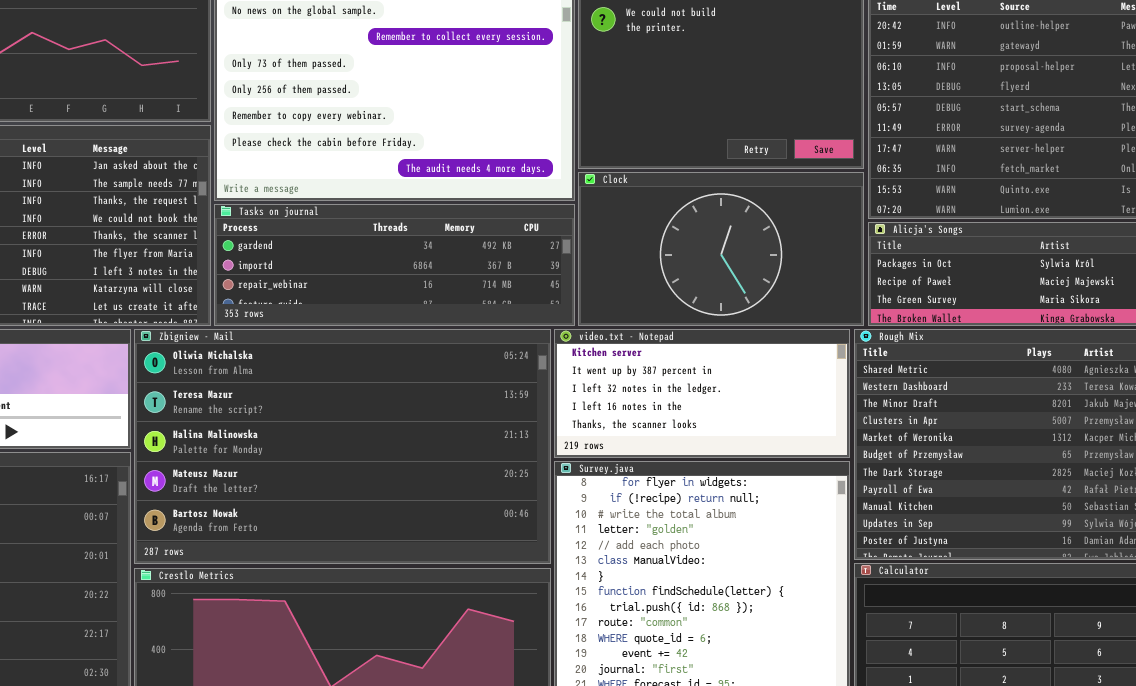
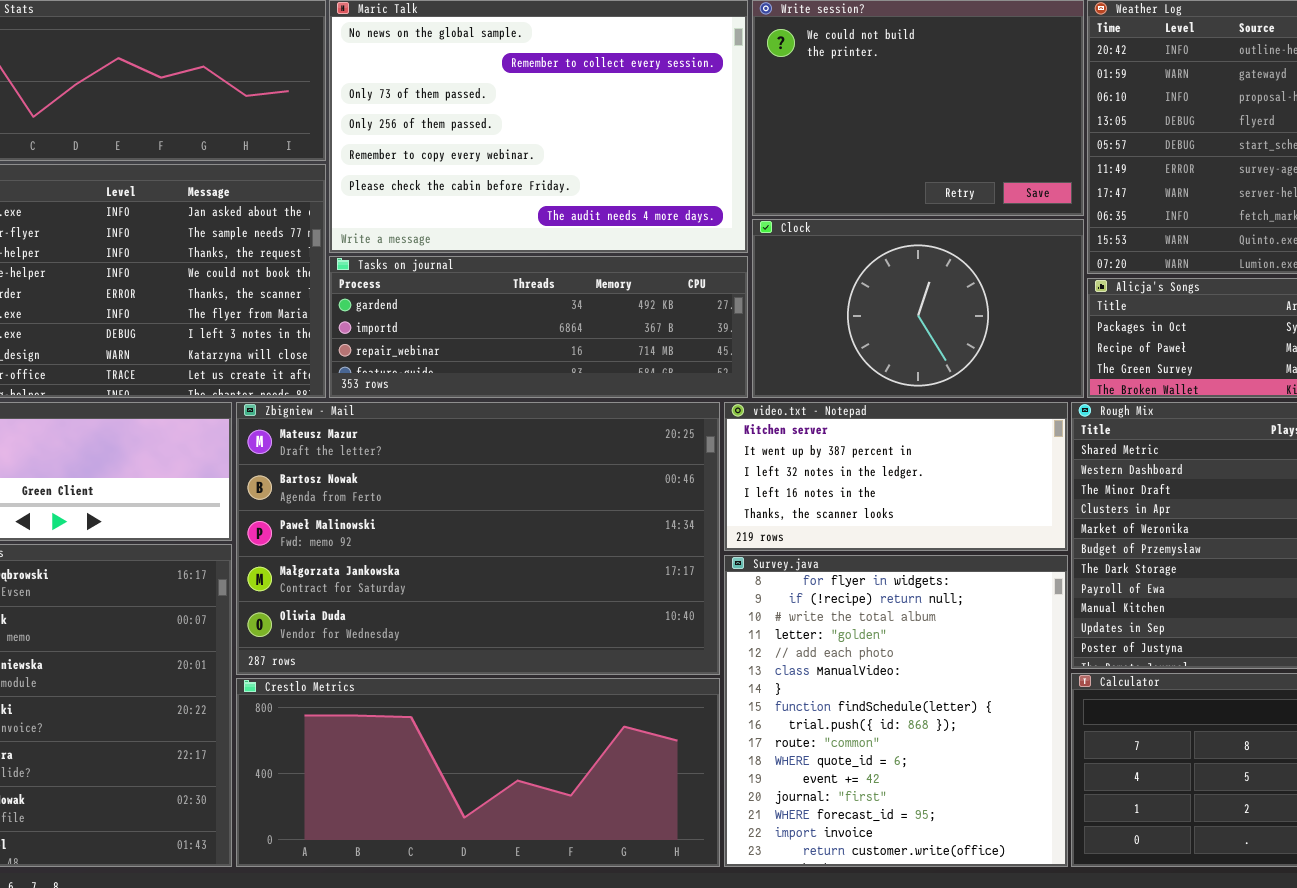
Zbigniew - Mail: [134,329,551,564] -> [236,402,720,675], scrolled down 3 rows

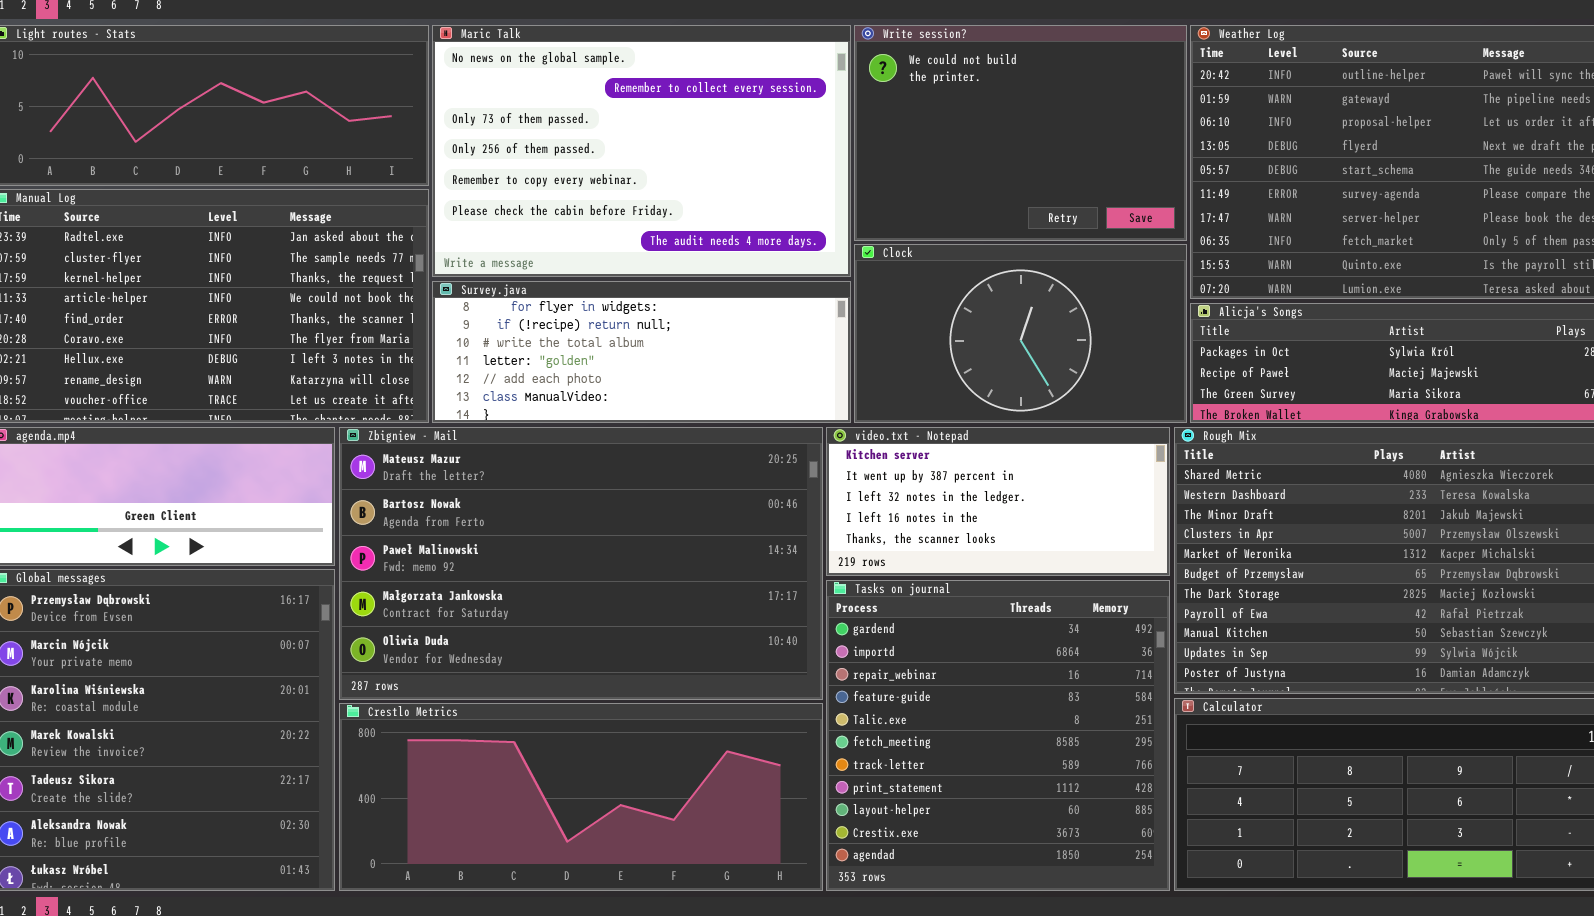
Tasks on journal: [329,256,748,398] -> [826,580,1170,891], moved, resized
Survey.java: [724,555,1068,867] -> [432,281,851,423], moved, resized

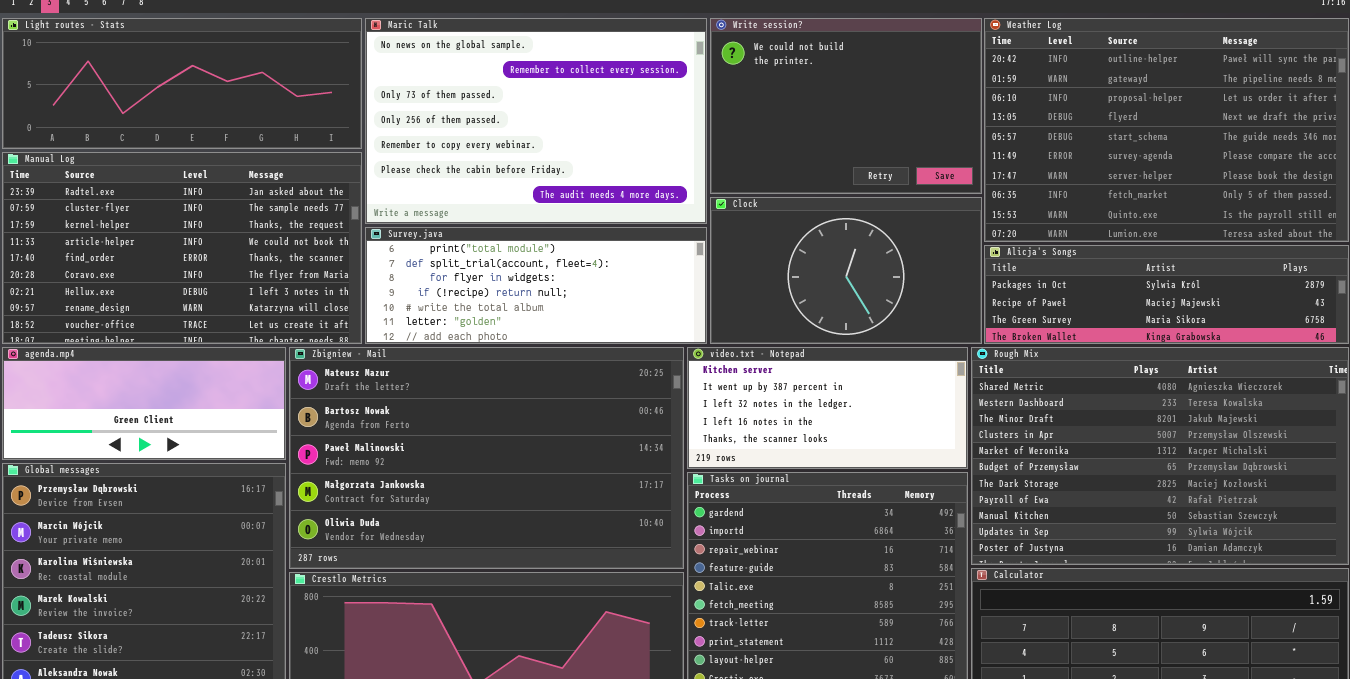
Survey.java: [432,281,851,423] -> [365,227,707,344], scrolled up 2 rows

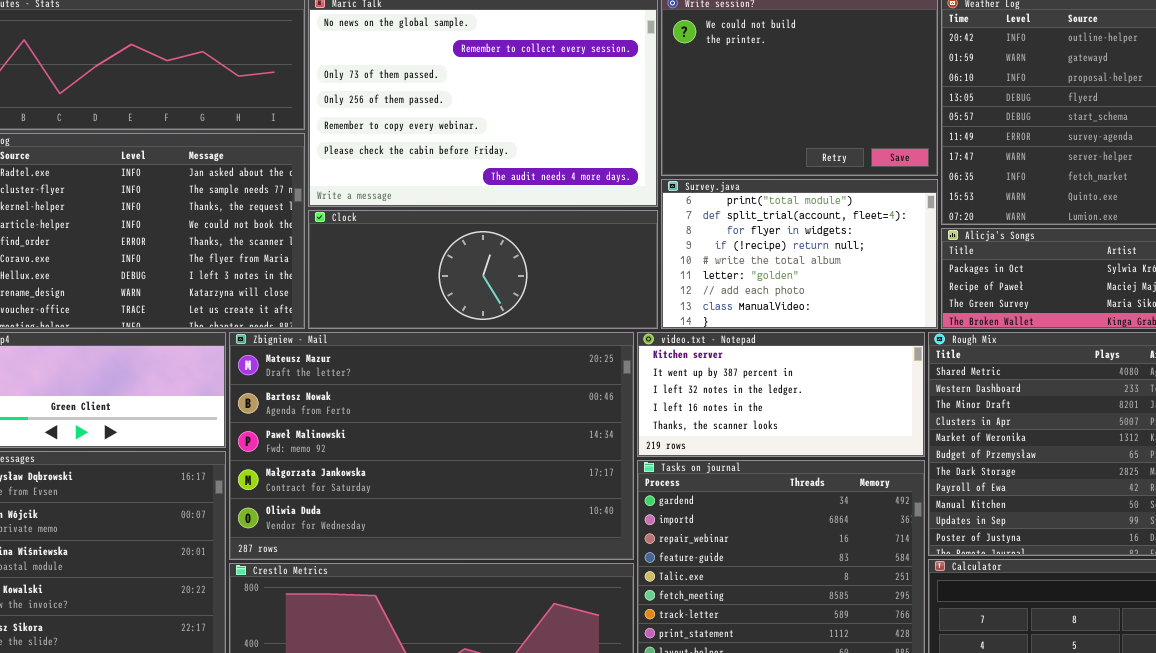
Clock: [710,197,982,344] -> [308,210,658,329], moved, resized
Survey.java: [365,227,707,344] -> [661,179,938,329], moved, resized

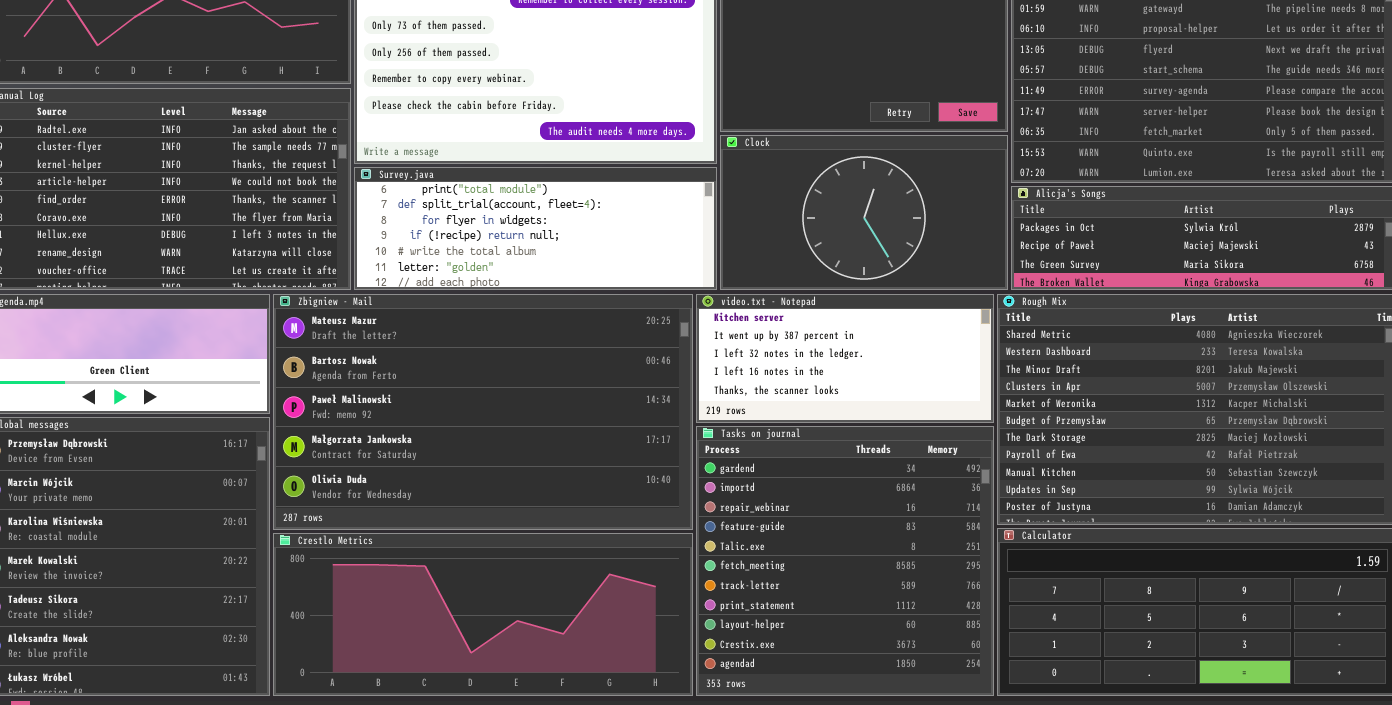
Survey.java: [661,179,938,329] -> [354,167,717,290], moved, resized
Clock: [308,210,658,329] -> [720,135,1008,290], moved, resized

